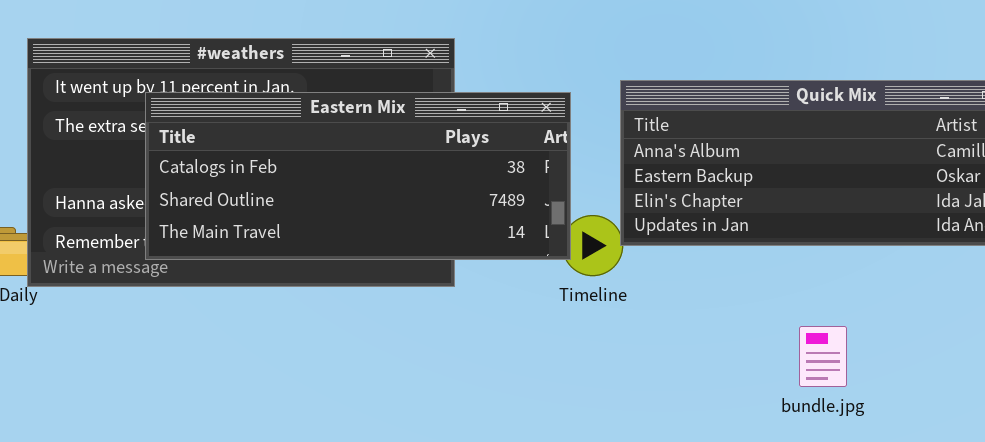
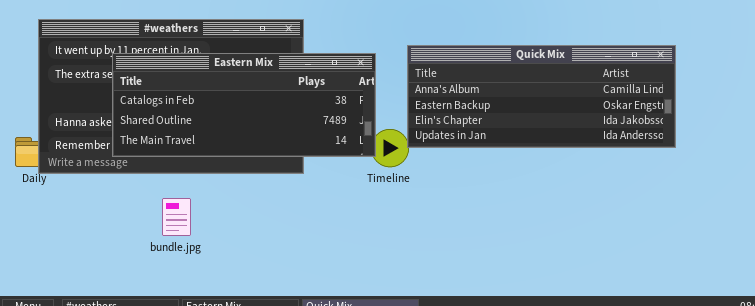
bundle.jpg: [799,326,847,387] -> [162,198,191,236], moved

